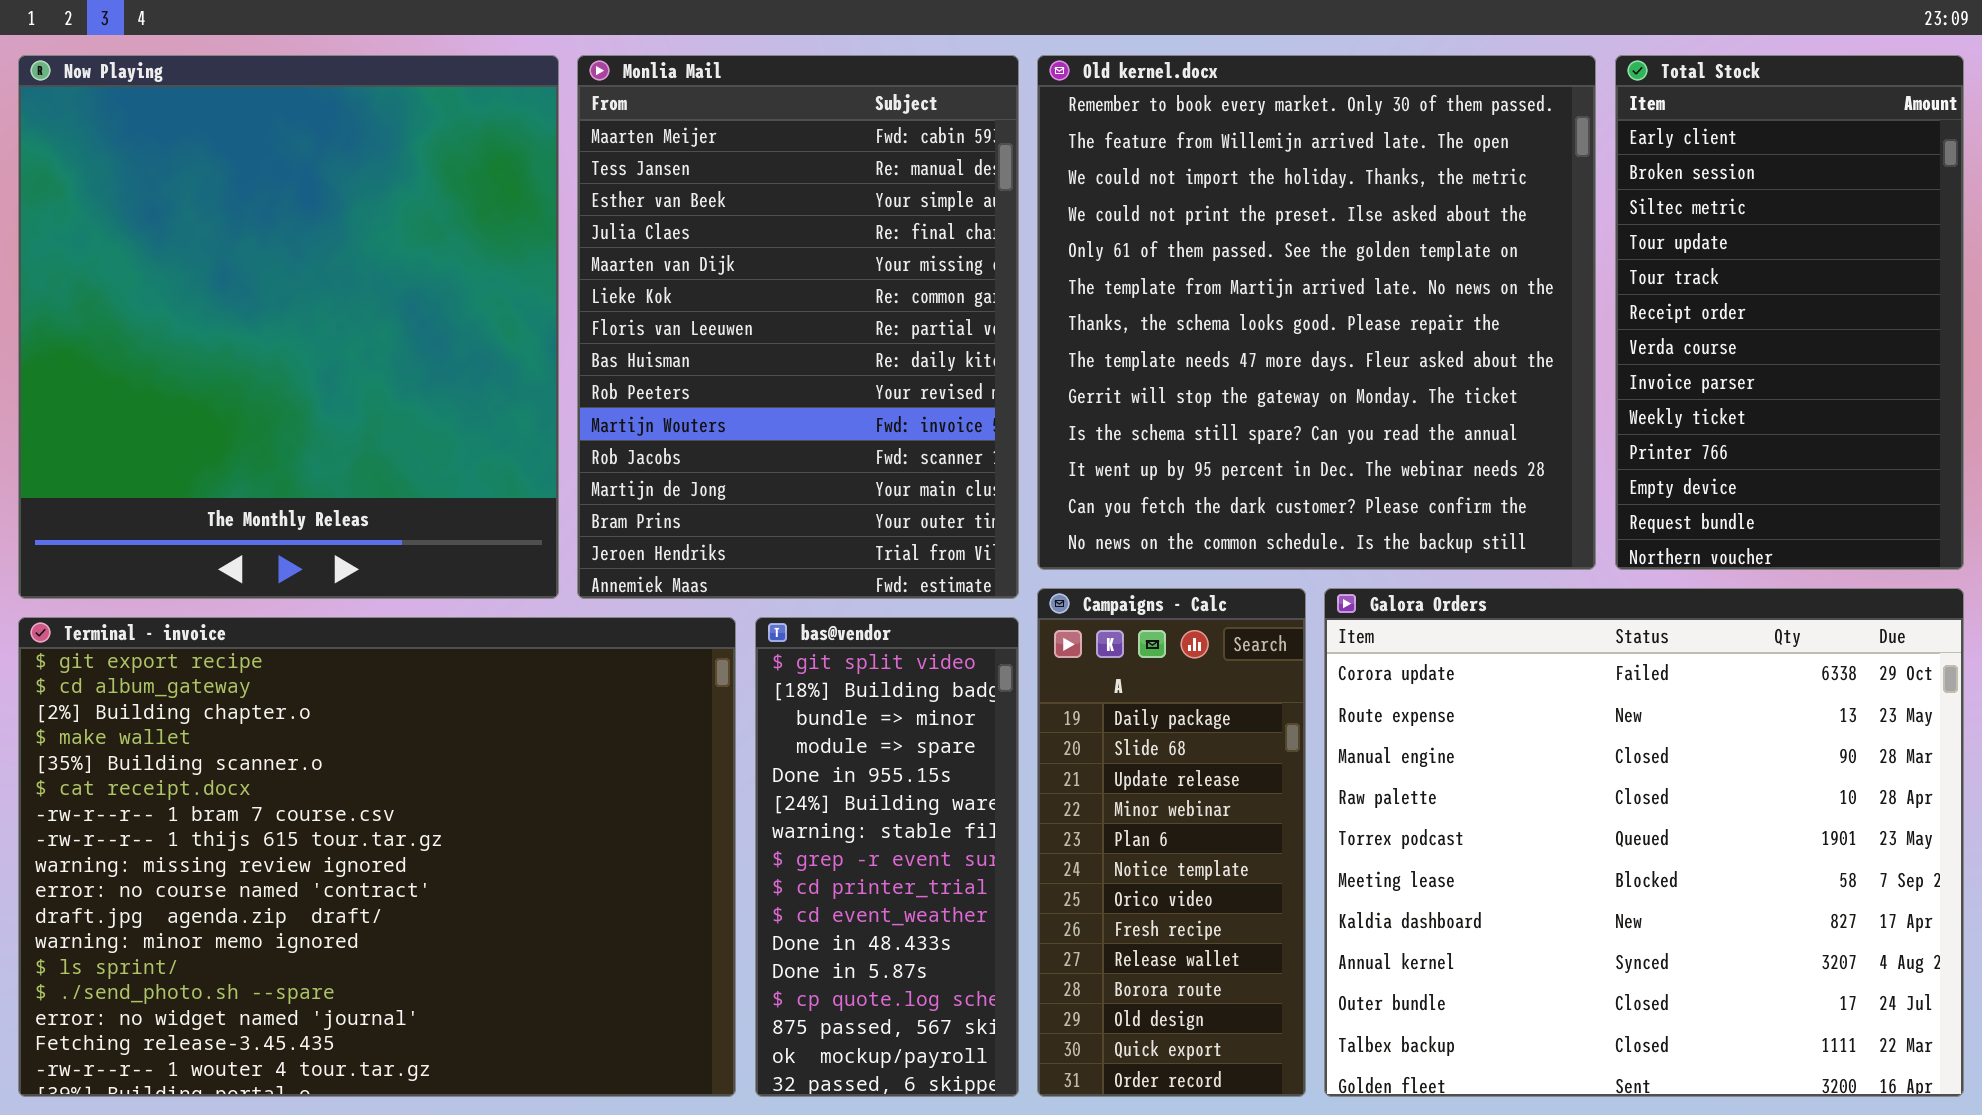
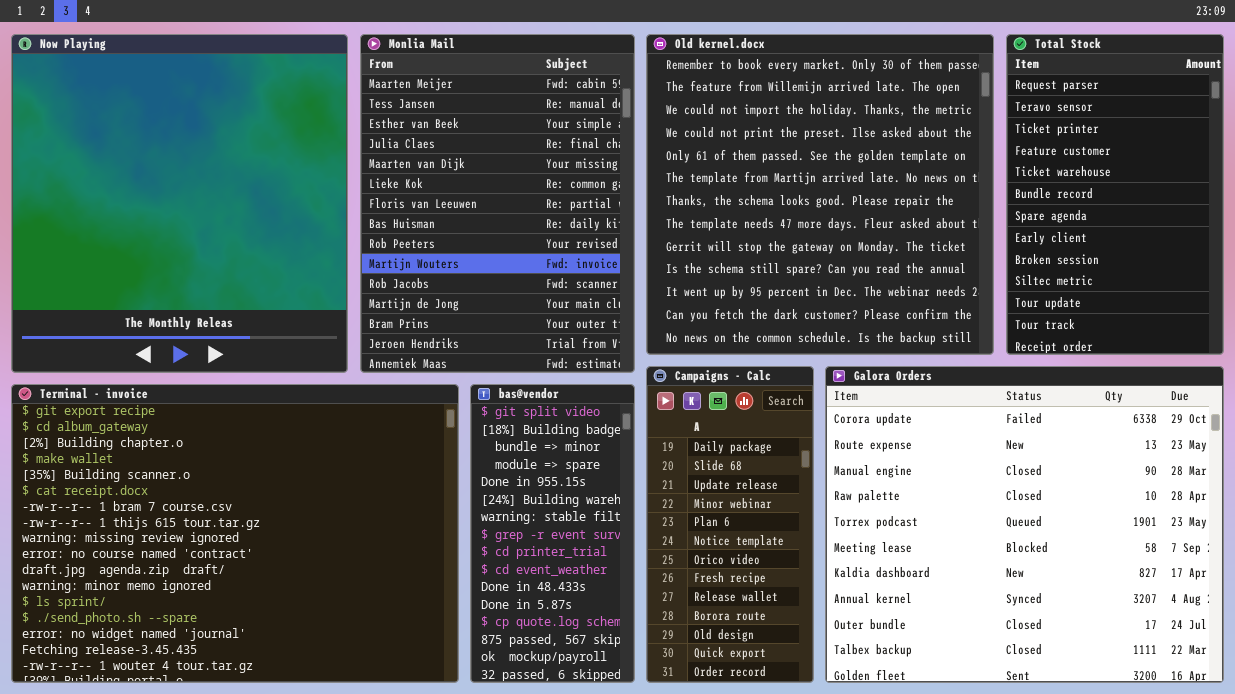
Total Stock: [1615,55,1964,570] -> [1006,34,1224,355], scrolled up 7 rows

